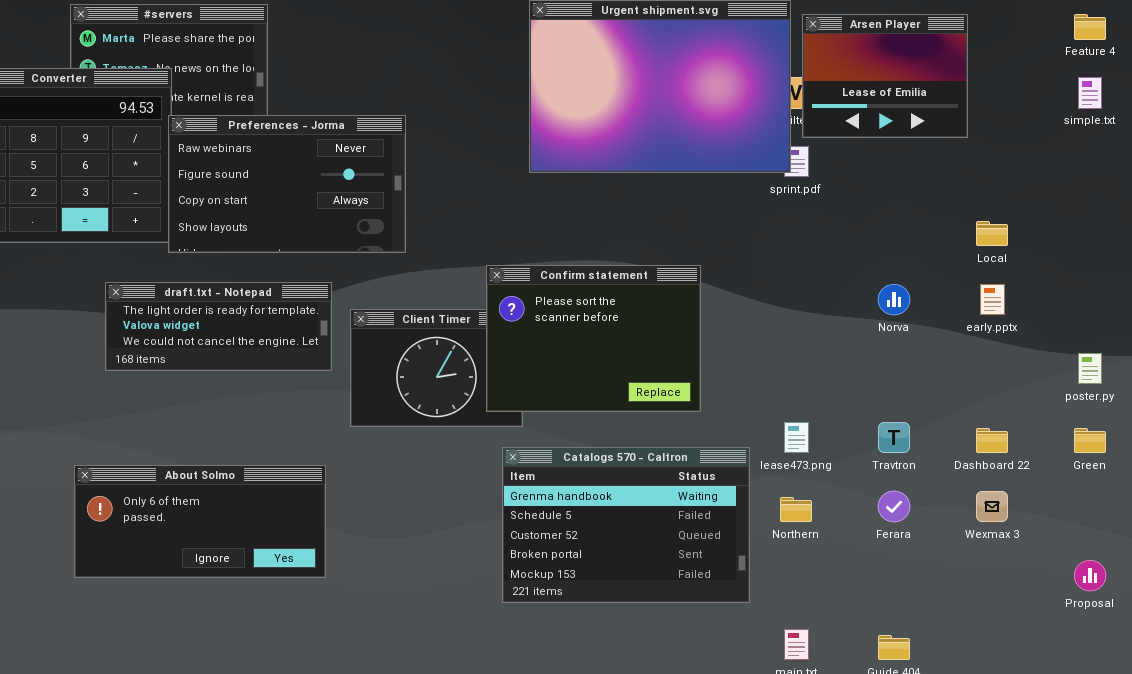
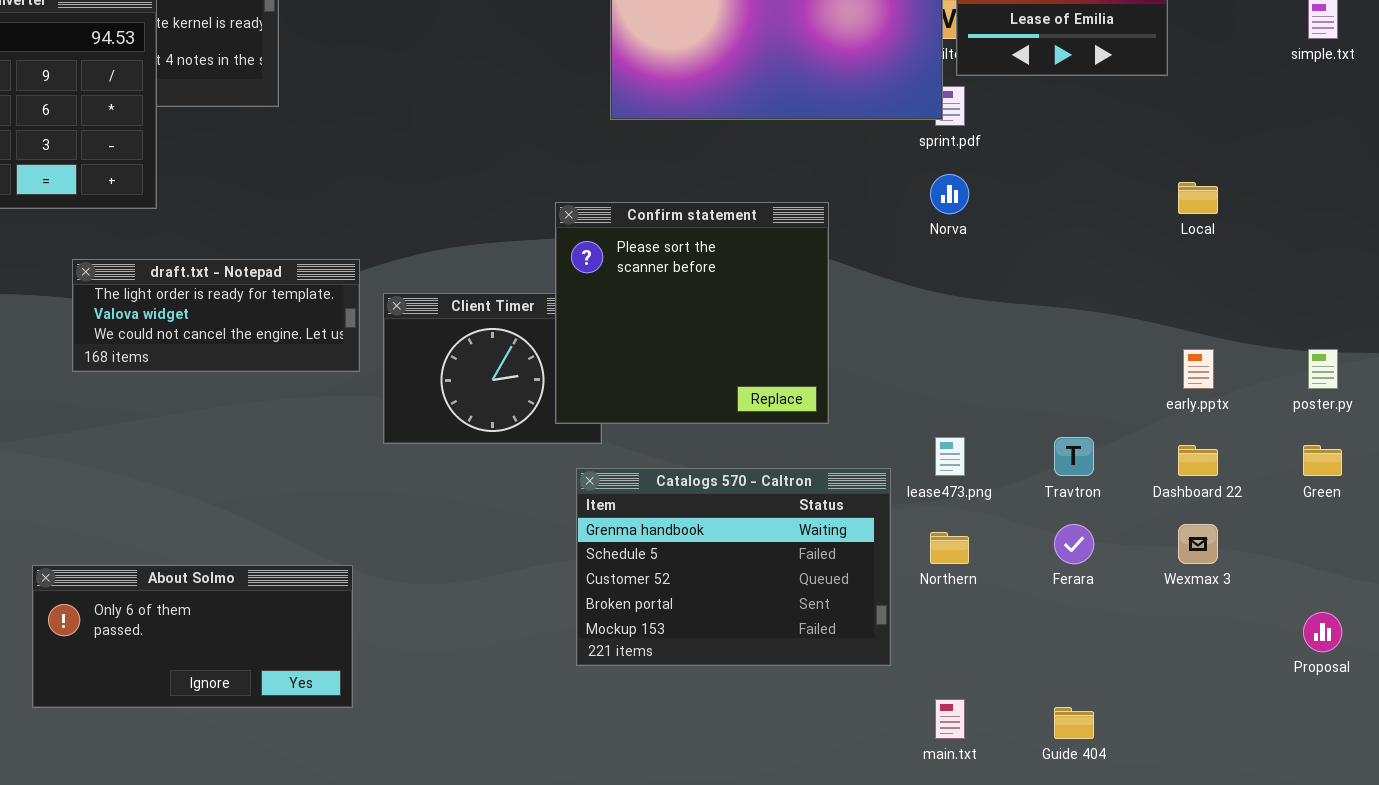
Preferences - Jorma: [168,115,406,253] -> none, closed
Confirm statement: [486,265,701,412] -> [555,202,829,424], resized
Norva: [878,284,910,315] -> [930,174,969,214], moved
early.pptx: [980,284,1005,315] -> [1183,349,1214,389], moved
About Solmo: [74,465,326,578] -> [32,565,353,708], moved

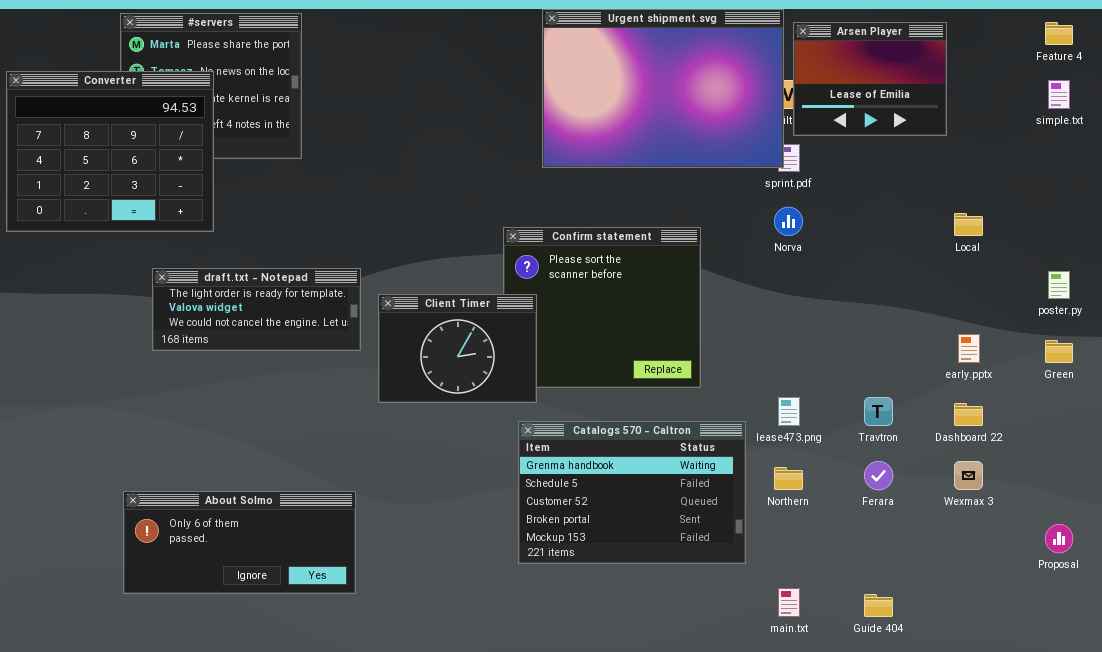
Client Timer: [383,293,602,444] -> [378,294,537,403], raised
poster.py: [1308,349,1338,389] -> [1048,271,1070,299], moved
Green: [1303,445,1342,476] -> [1045,340,1073,363], moved

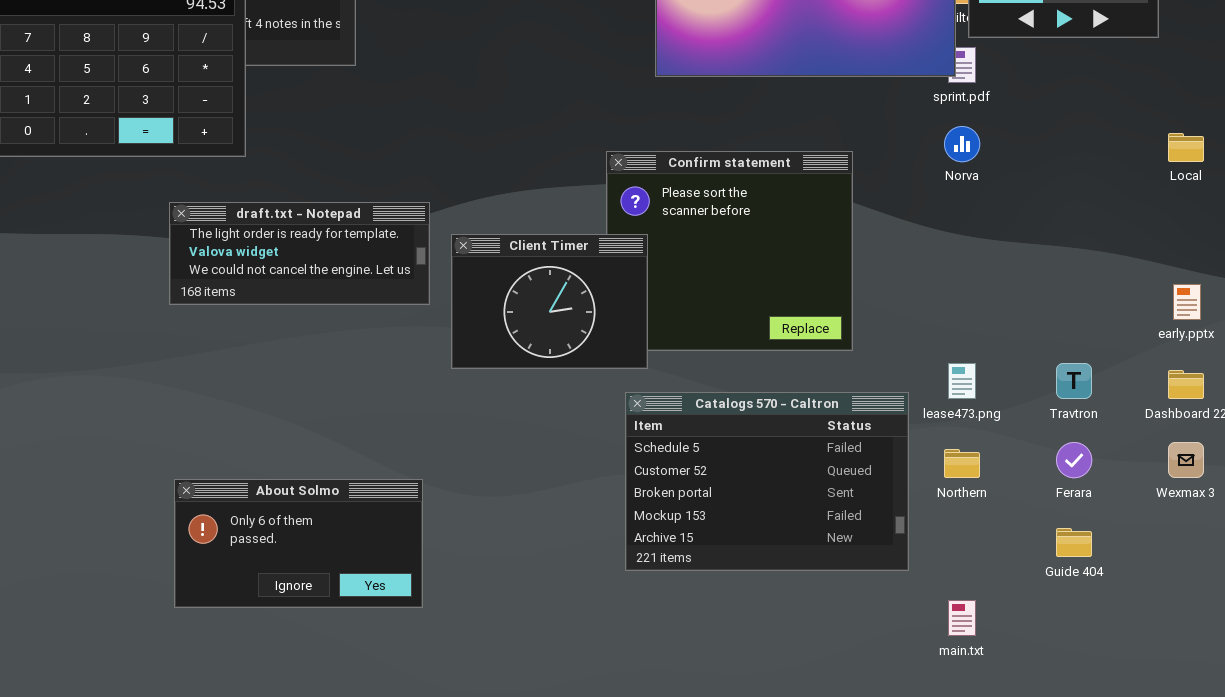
Catalogs 570 - Caltron: [518,421,746,564] -> [625,392,909,571], scrolled down 1 row
About Solmo: [123,491,356,594] -> [174,479,423,608], resized
Guide 404: [864,594,893,617] -> [1056,528,1092,557], moved

